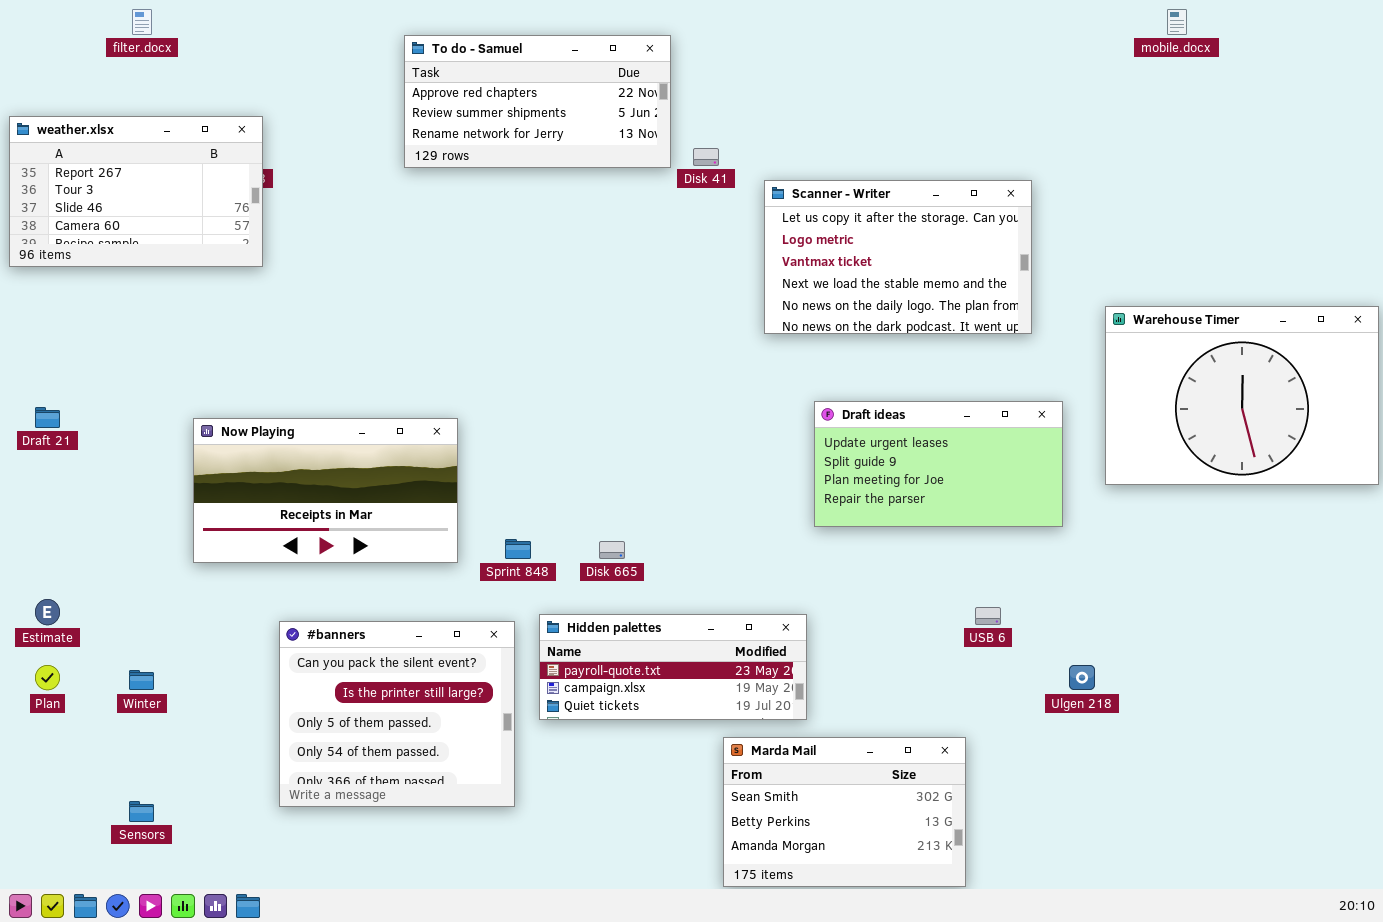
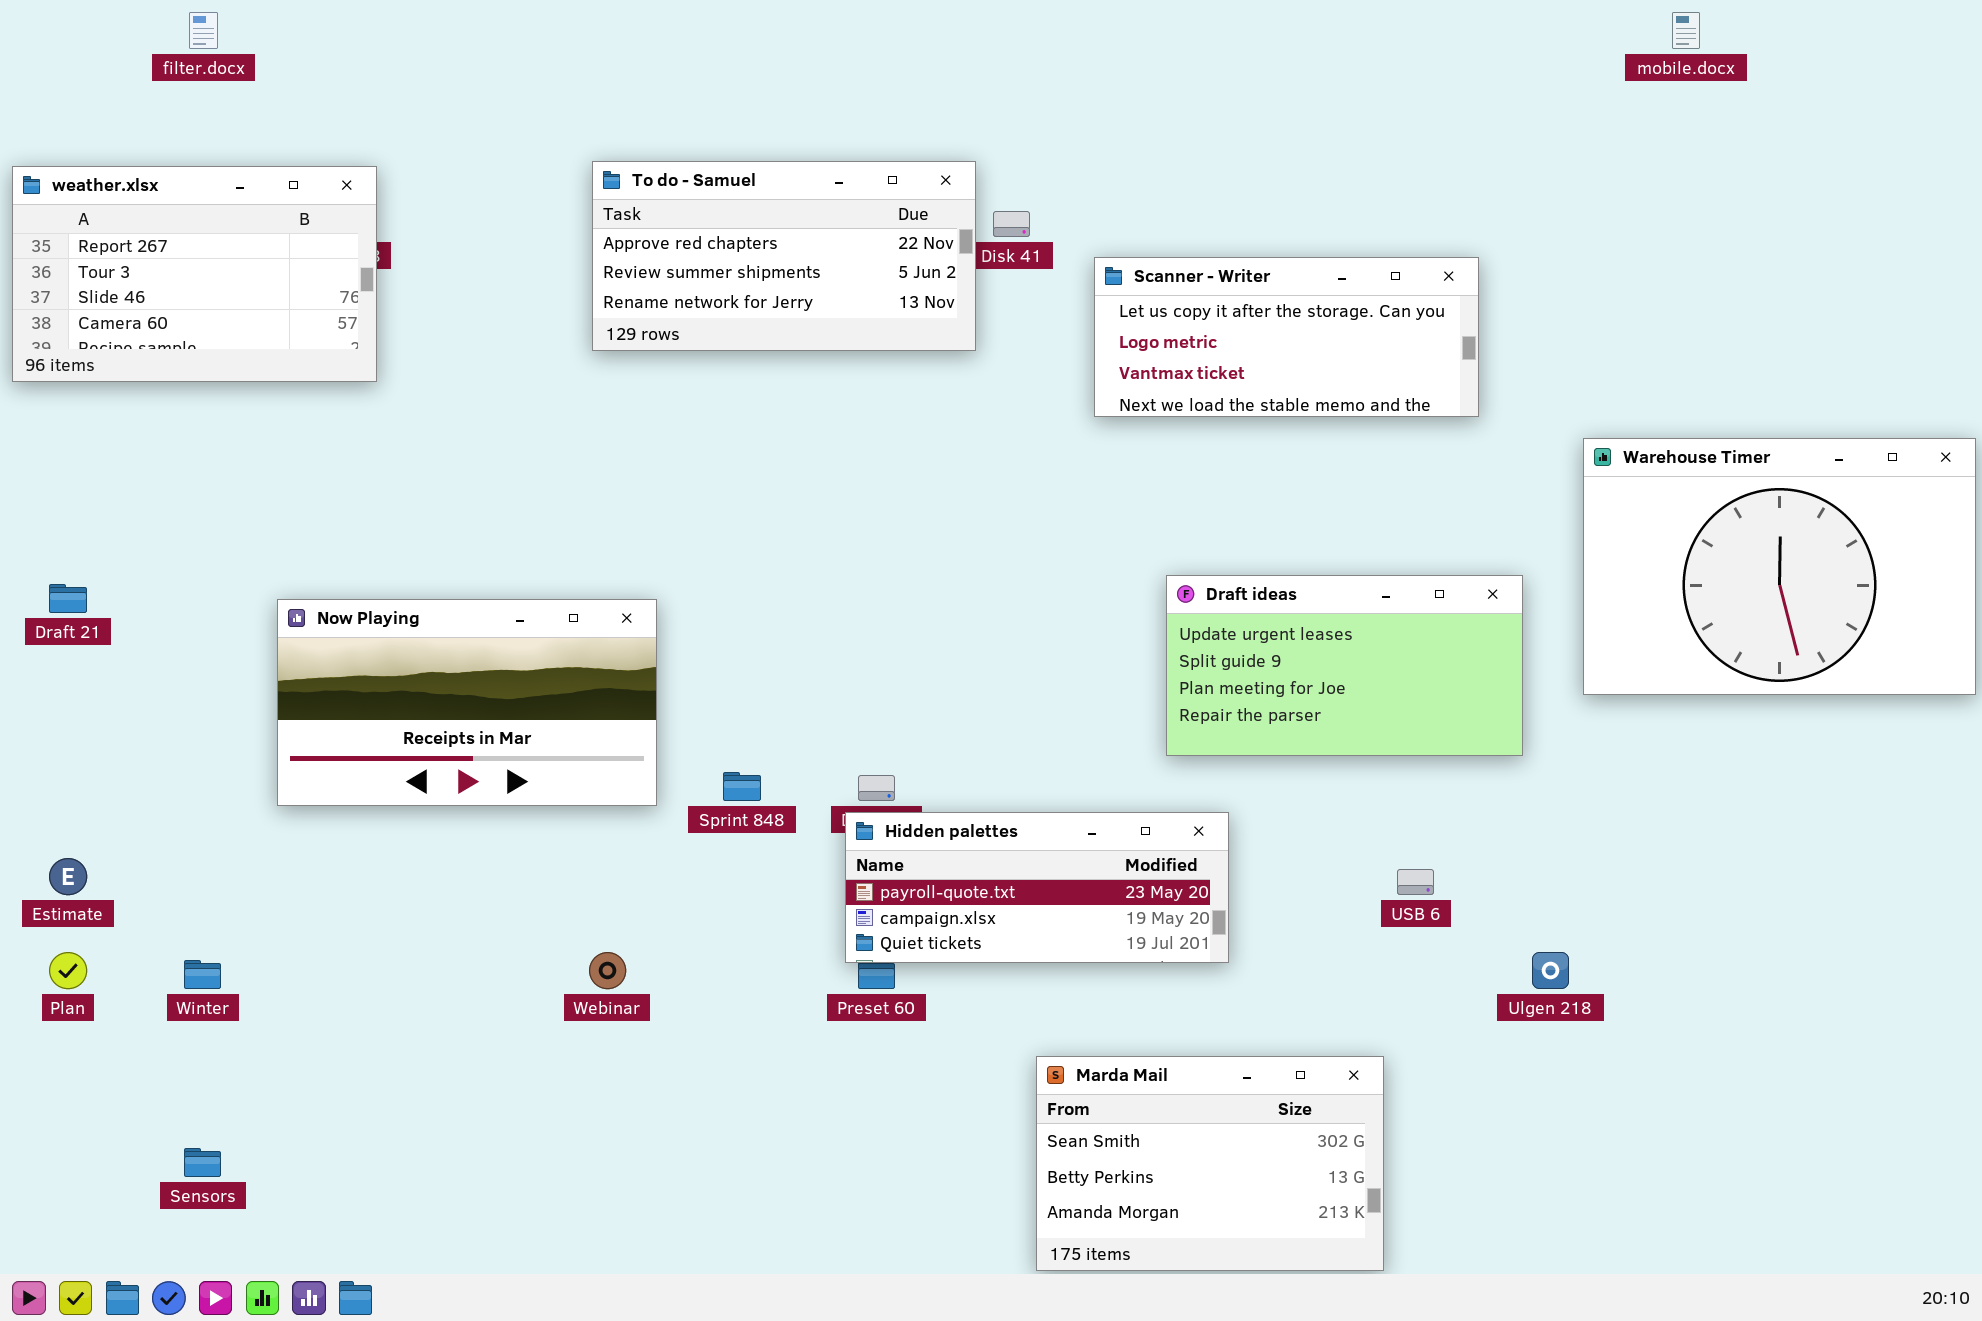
To do - Samuel: [404,35,671,168] -> [592,161,976,351], moved
Scanner - Writer: [764,180,1032,334] -> [1094,257,1479,417], resized
Hidden palettes: [539,614,807,720] -> [845,812,1229,963], moved
#banners: [279,621,515,807] -> none, closed

